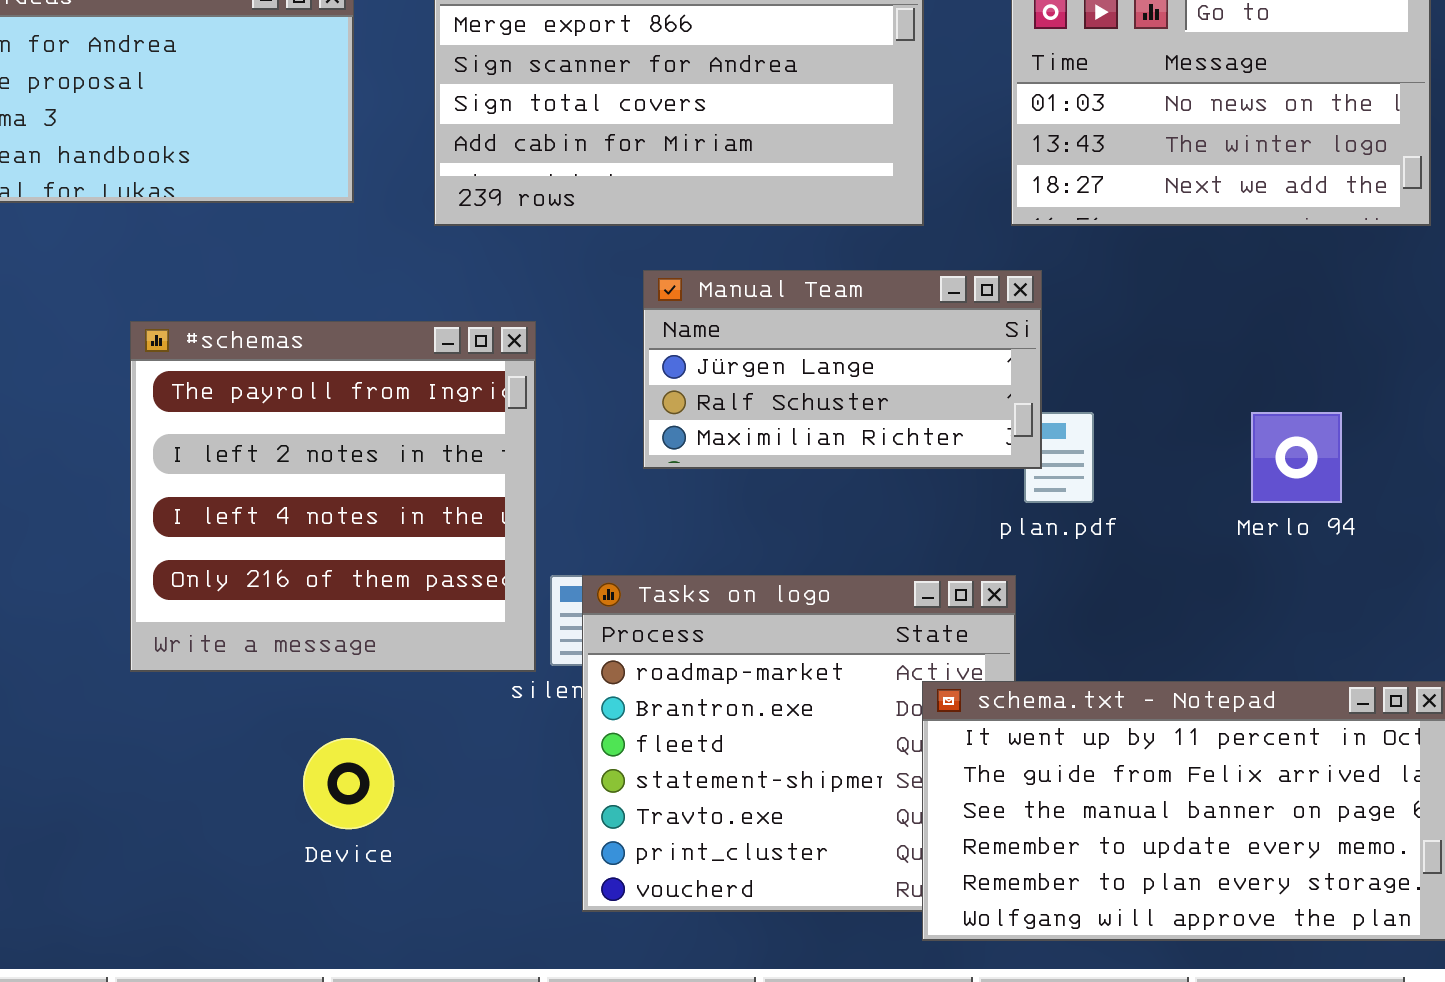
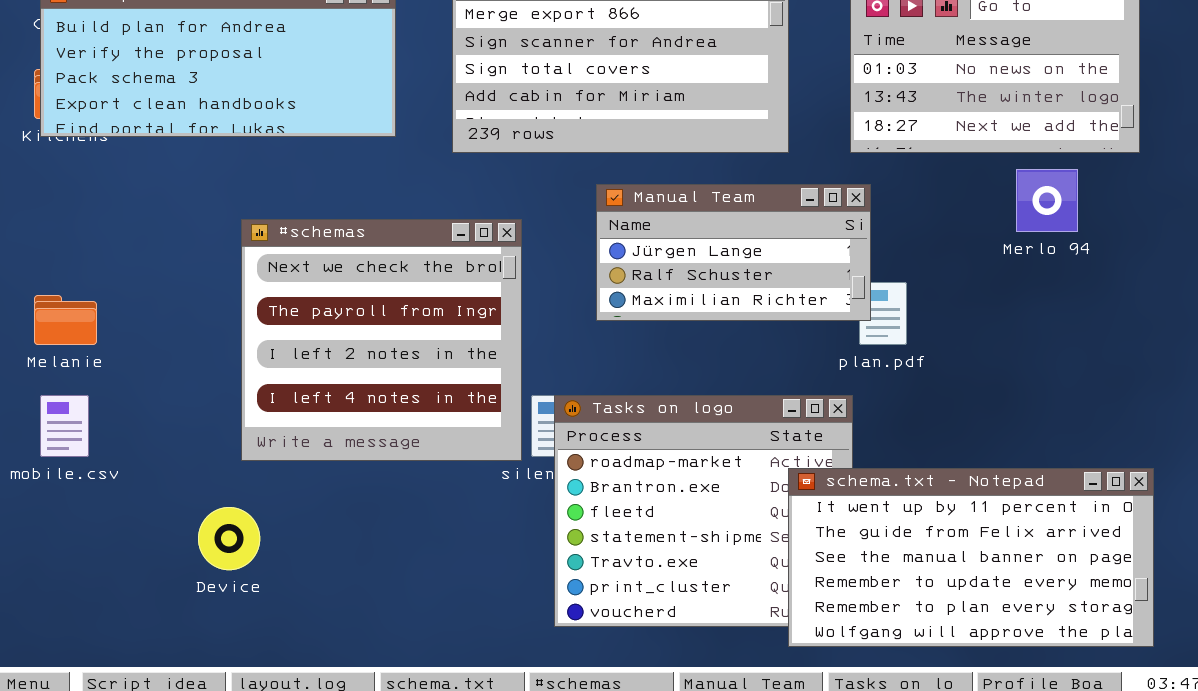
#schemas: [130,321,536,672] -> [241,219,522,461], scrolled up 1 row
Merlo 94: [1251,412,1342,503] -> [1016,169,1078,232], moved
Device: [303,738,394,829] -> [198,507,260,570], moved

